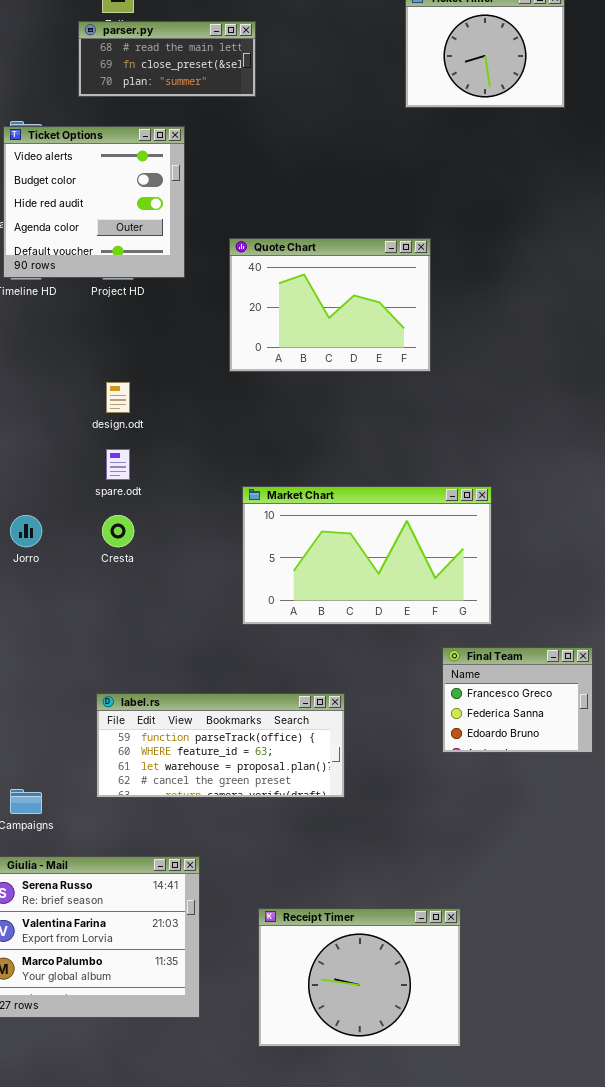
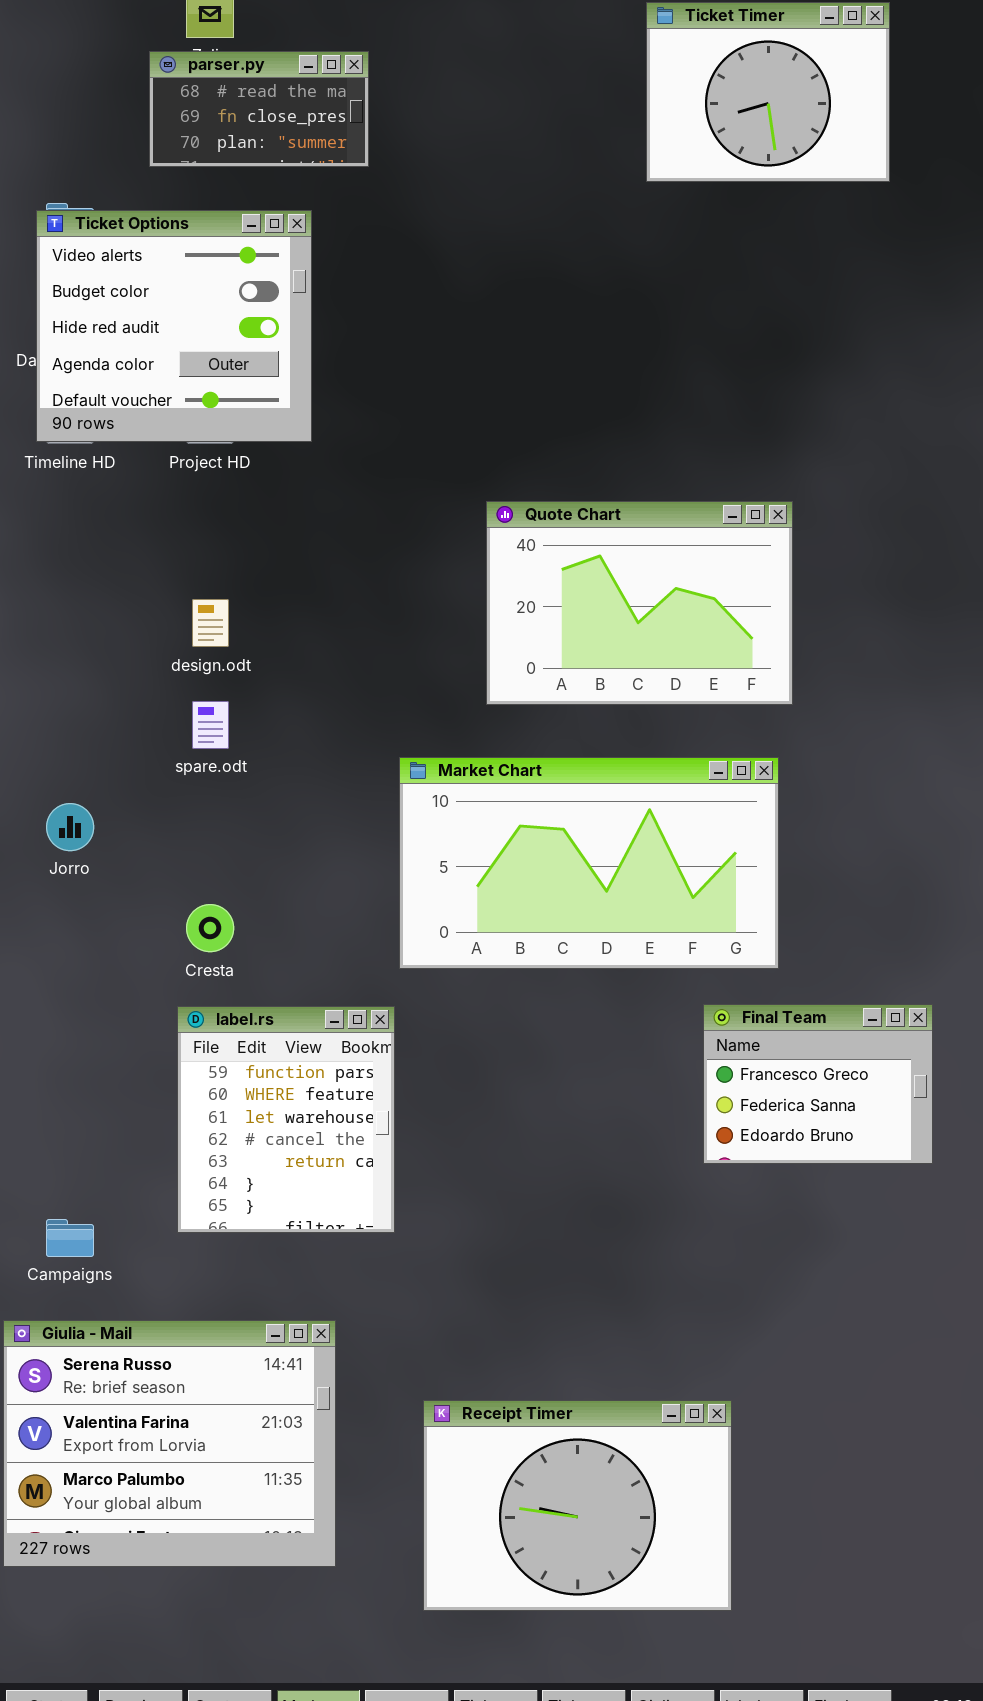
parser.py: [78,21,256,97] -> [149,51,369,167], resized
Quote Chart: [229,238,431,372] -> [486,501,793,705], moved
Cresta: [102,515,134,547] -> [186,904,234,952], moved
label.rs: [96,693,345,798] -> [177,1006,395,1233], resized

